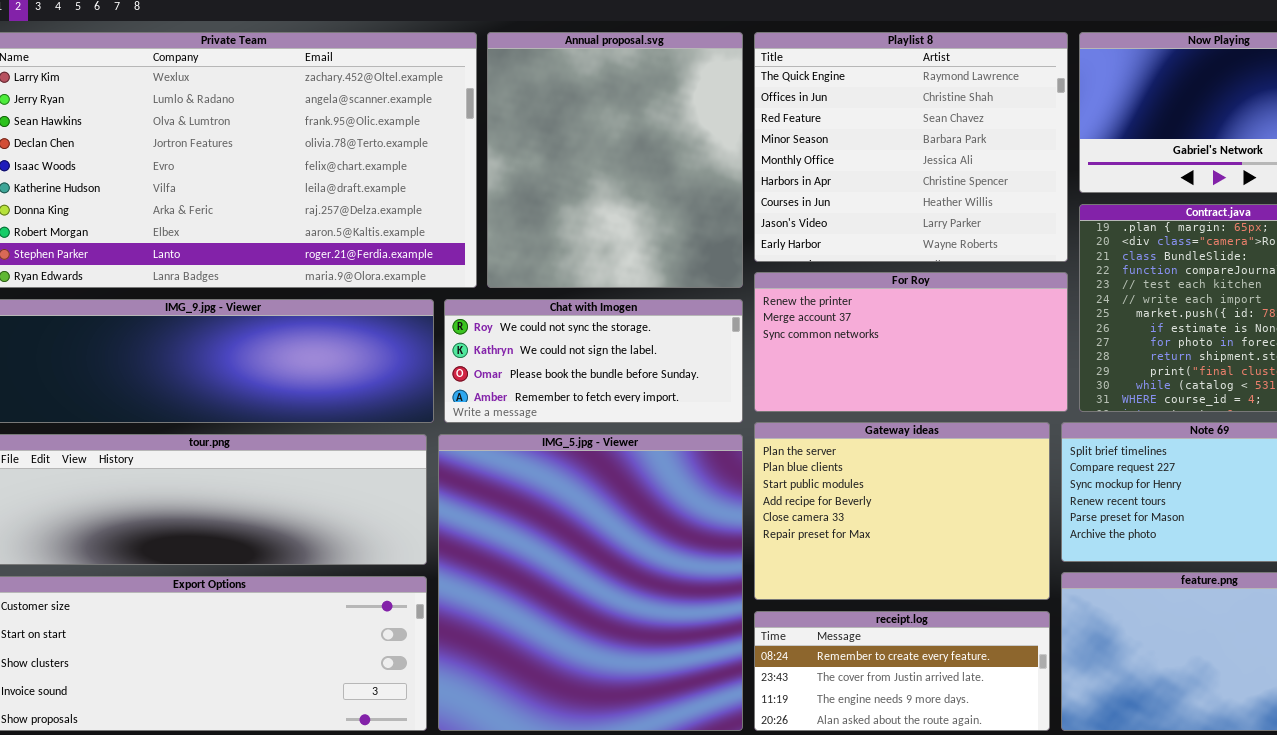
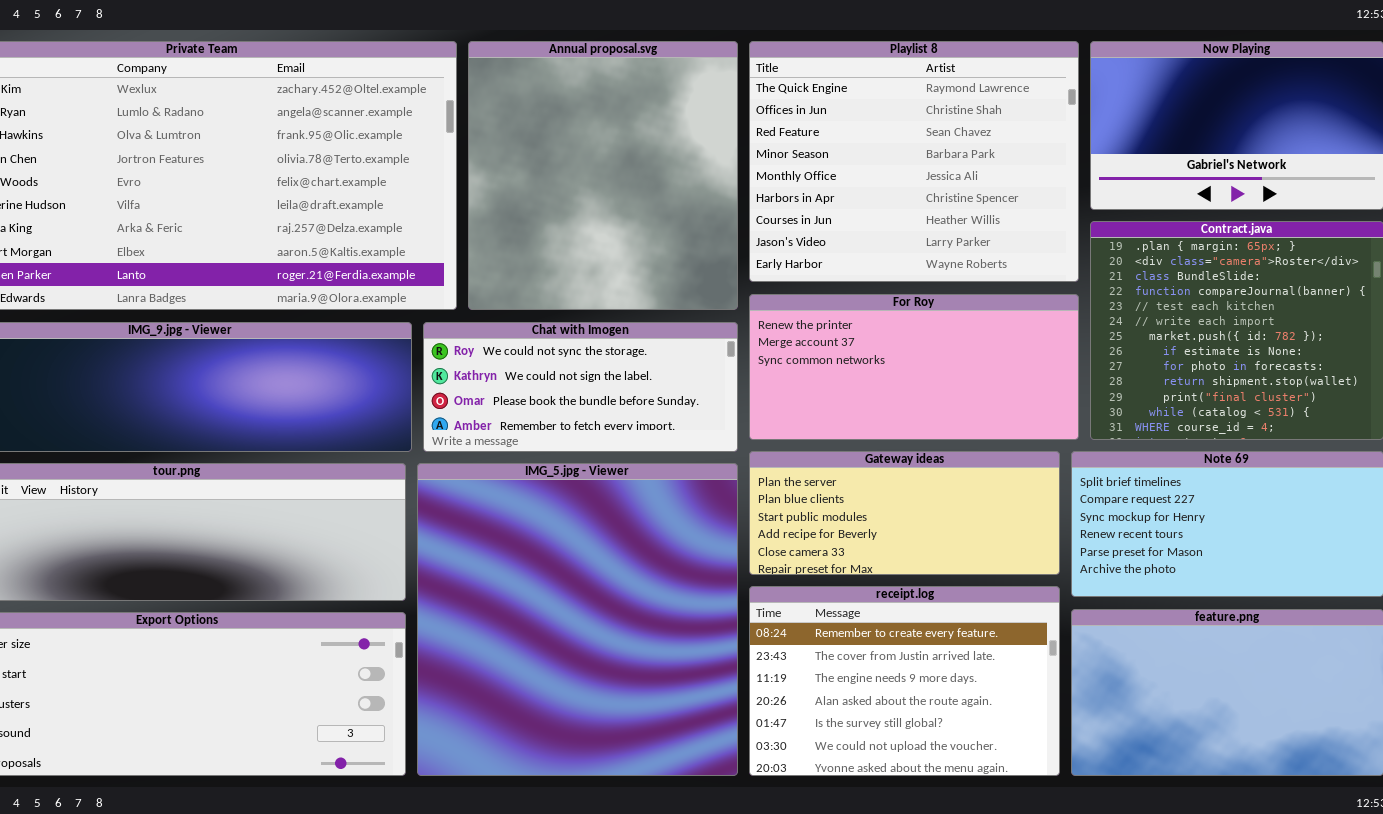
Gateway ideas: [754,422,1050,600] -> [749,451,1060,575], resized
receipt.log: [754,611,1050,731] -> [749,586,1060,776], resized

